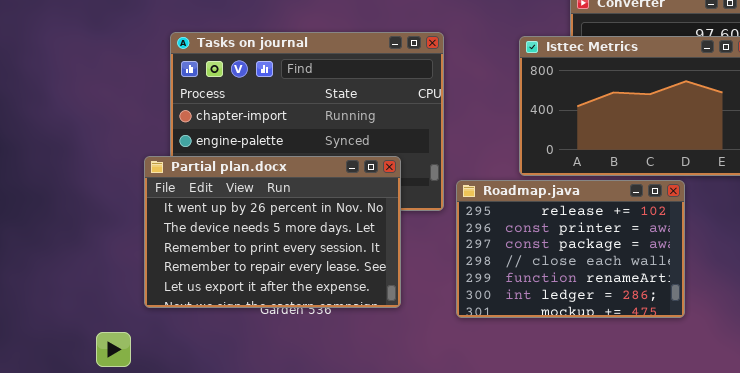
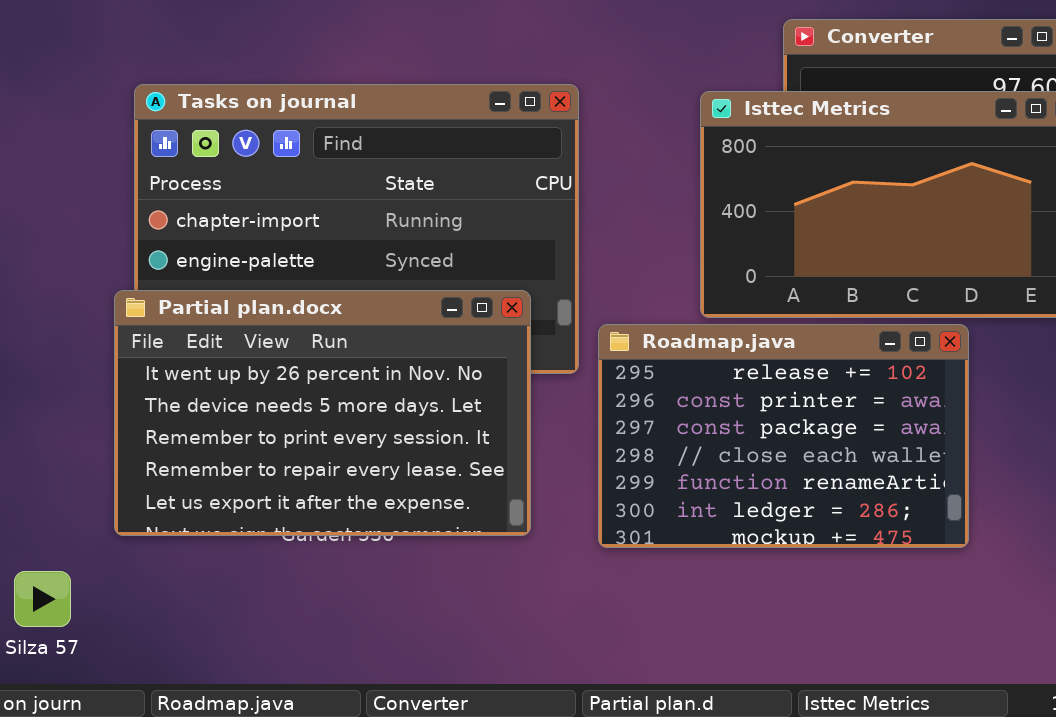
Partial plan.docx: [144,156,401,308] -> [114,290,531,536], moved

